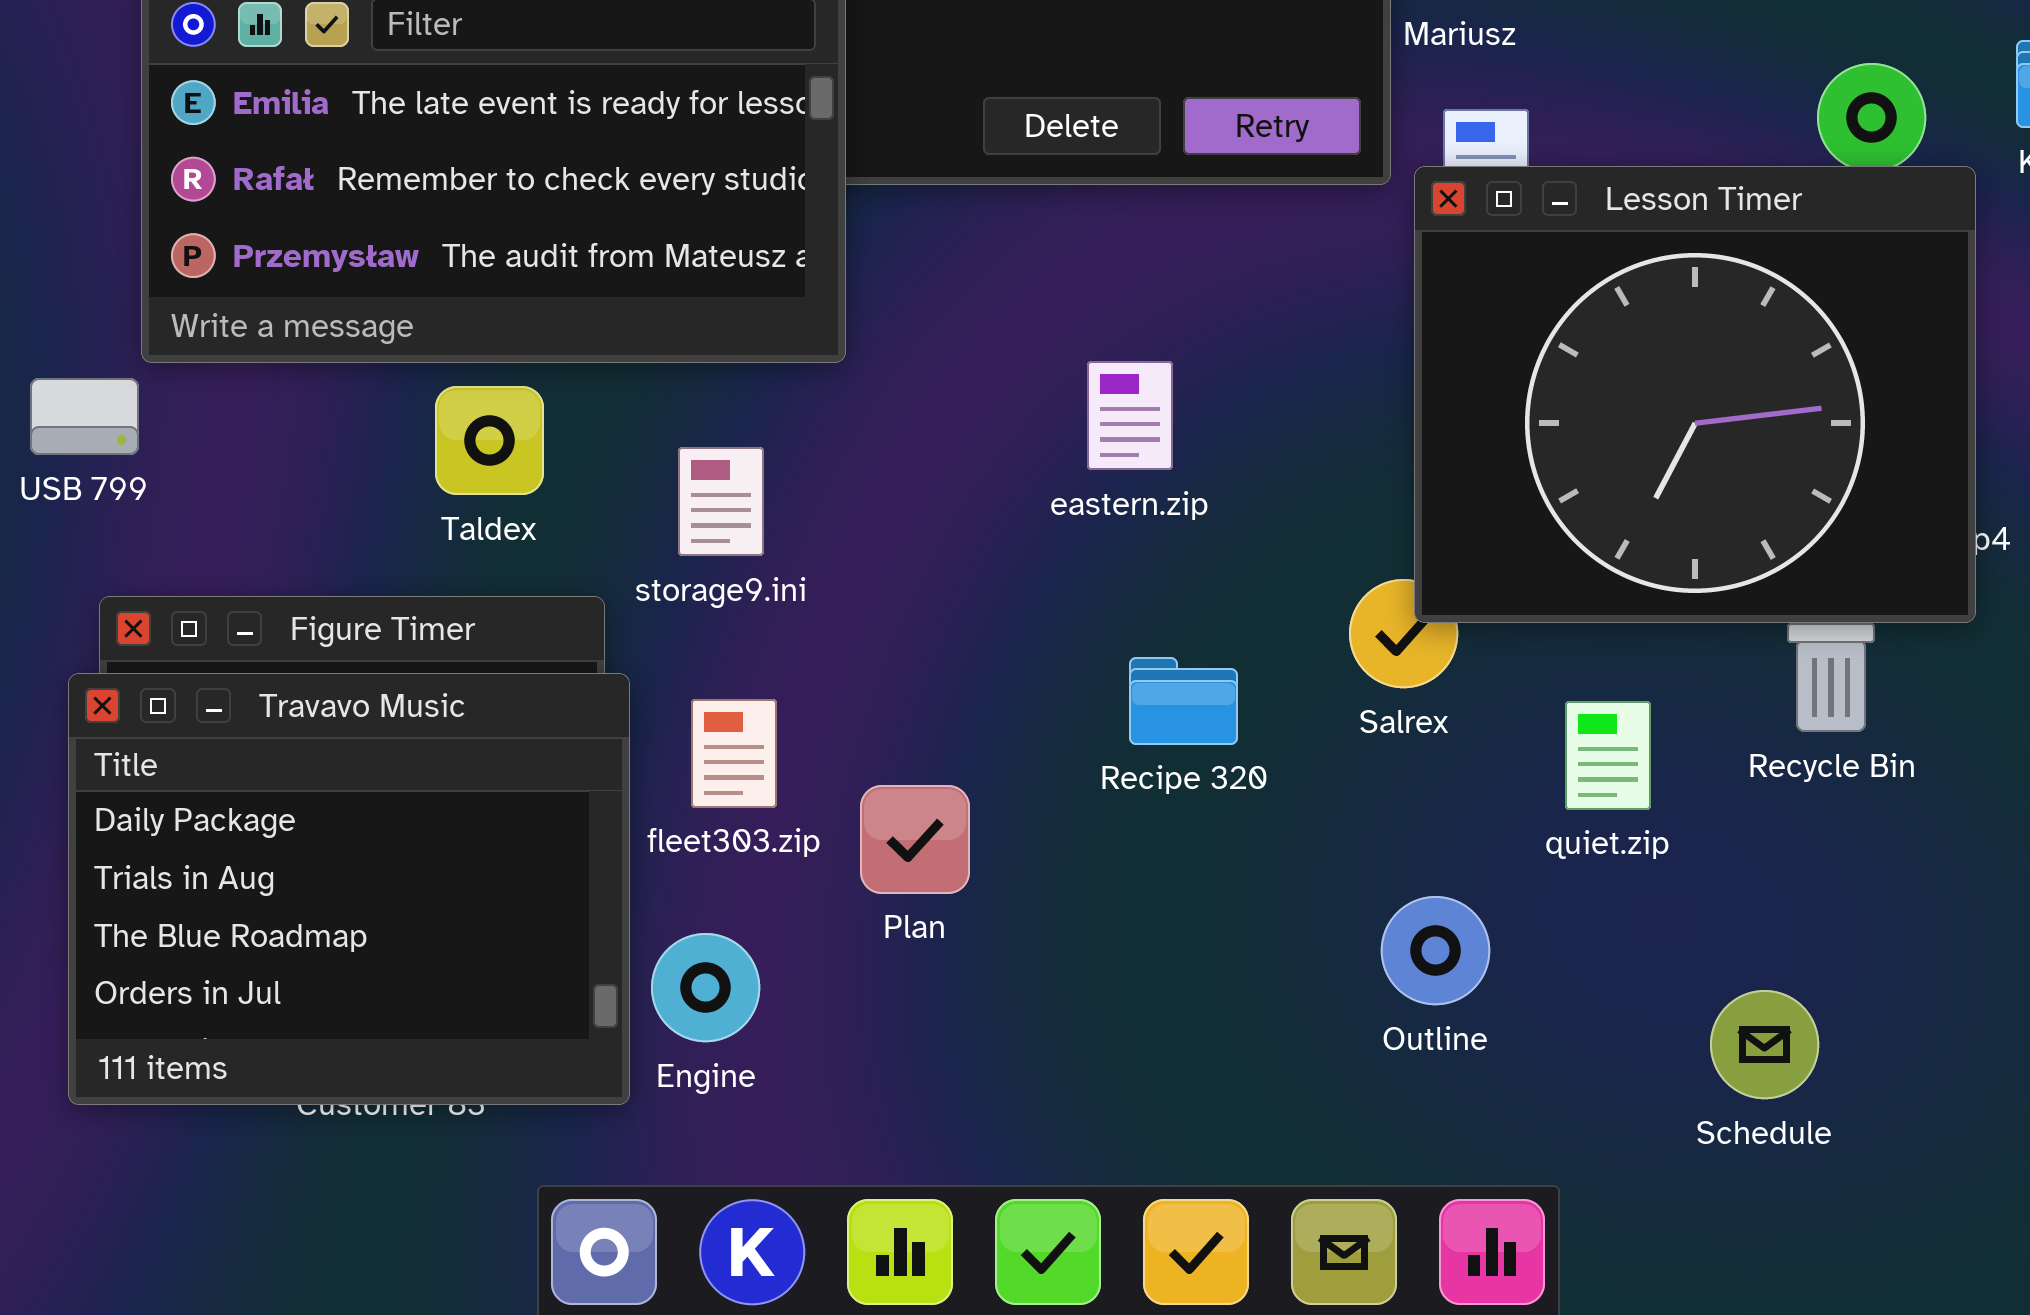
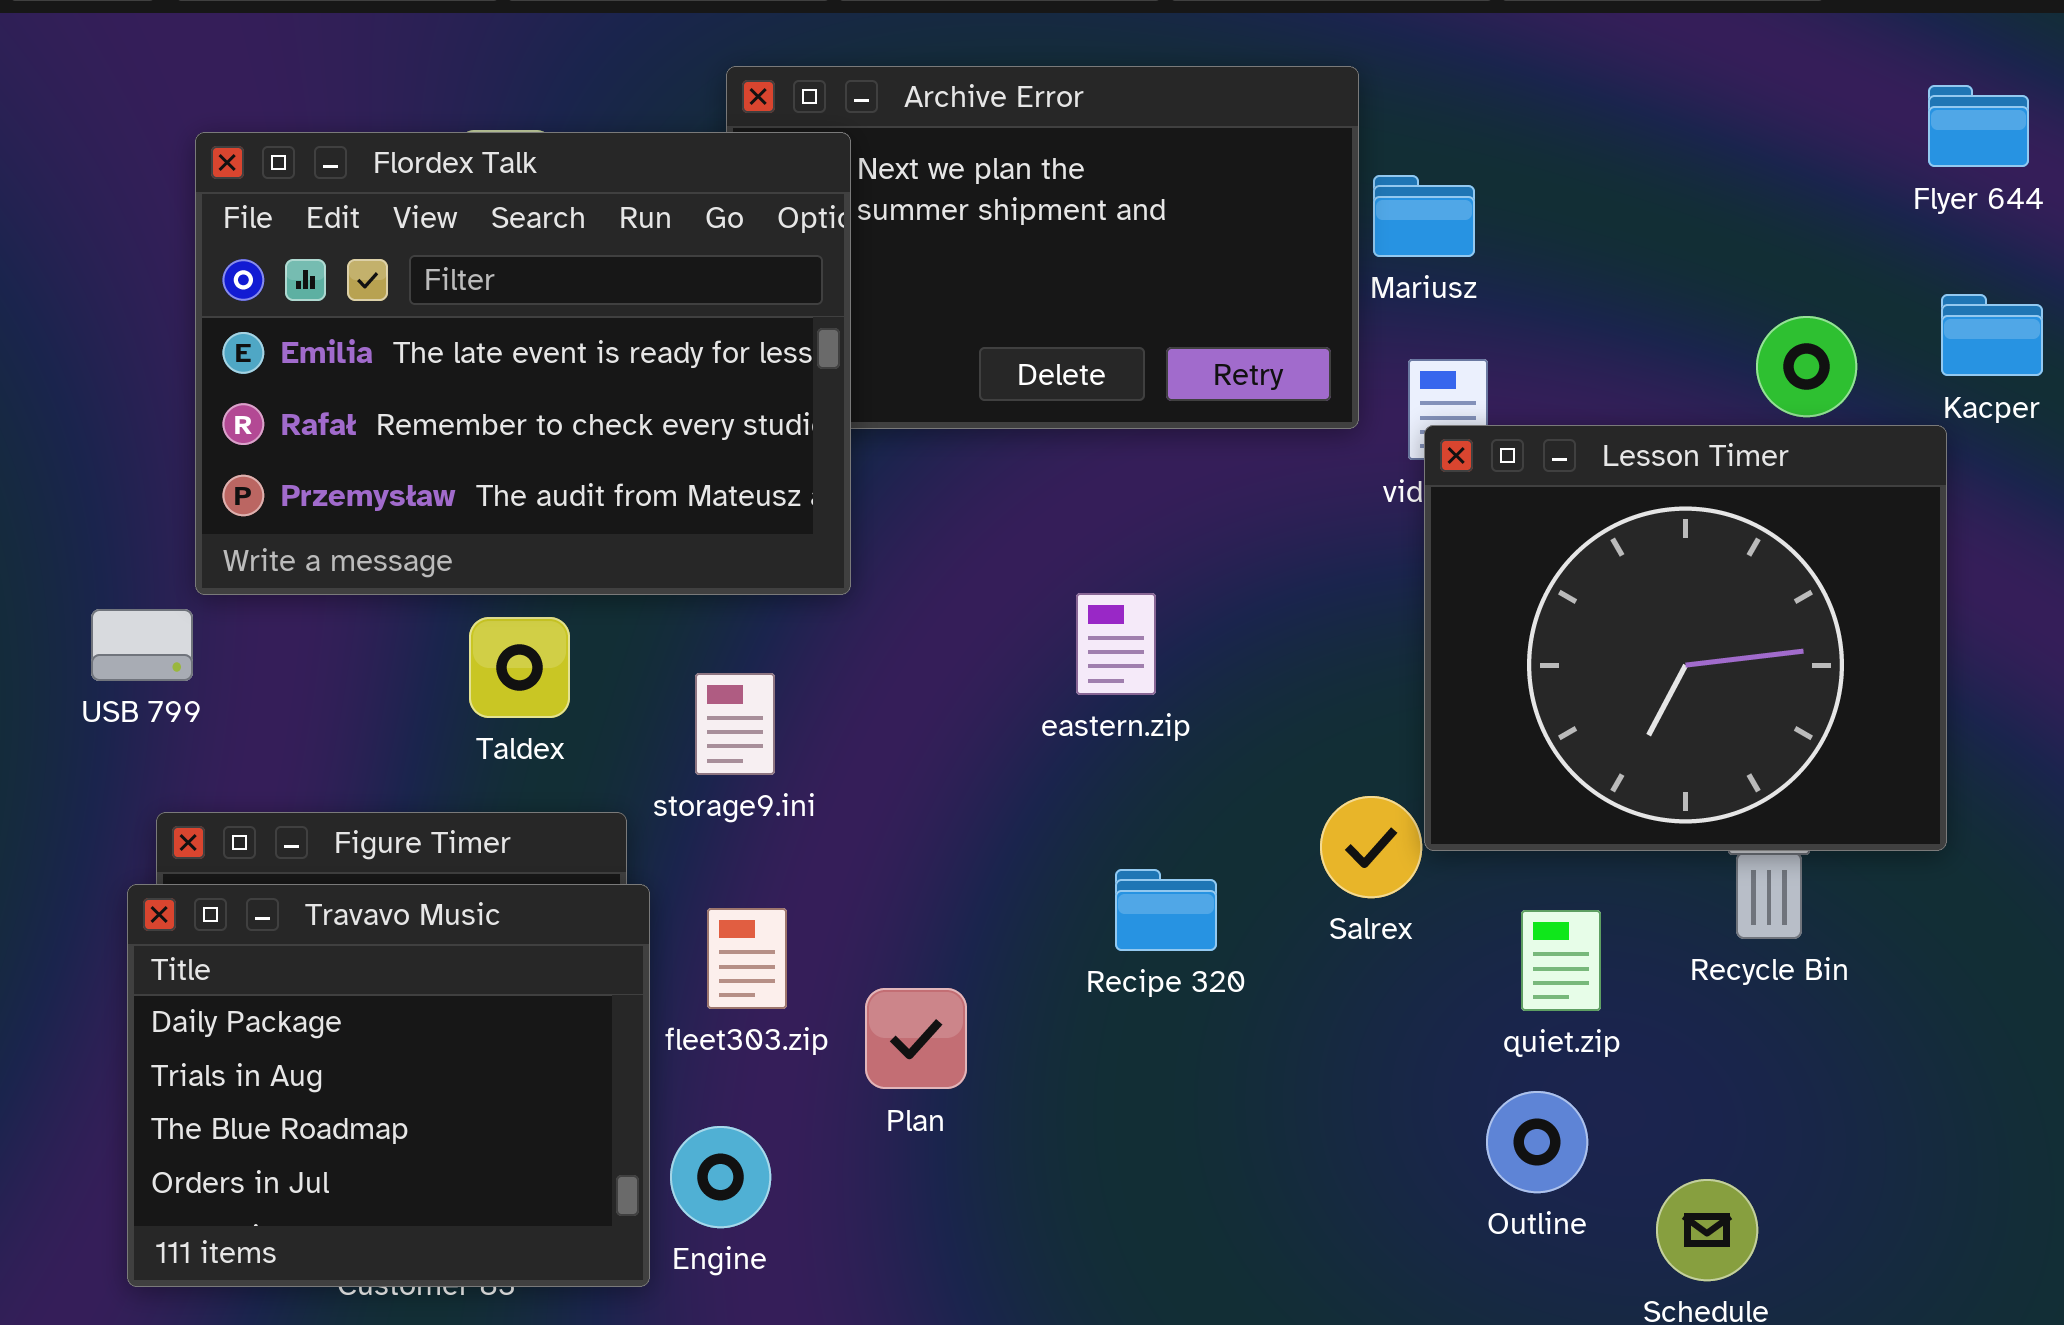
Lesson Timer: [1414,166,1976,623] -> [1424,425,1947,851], moved
Outline: [1381,896,1490,1005] -> [1486,1091,1588,1193], moved

